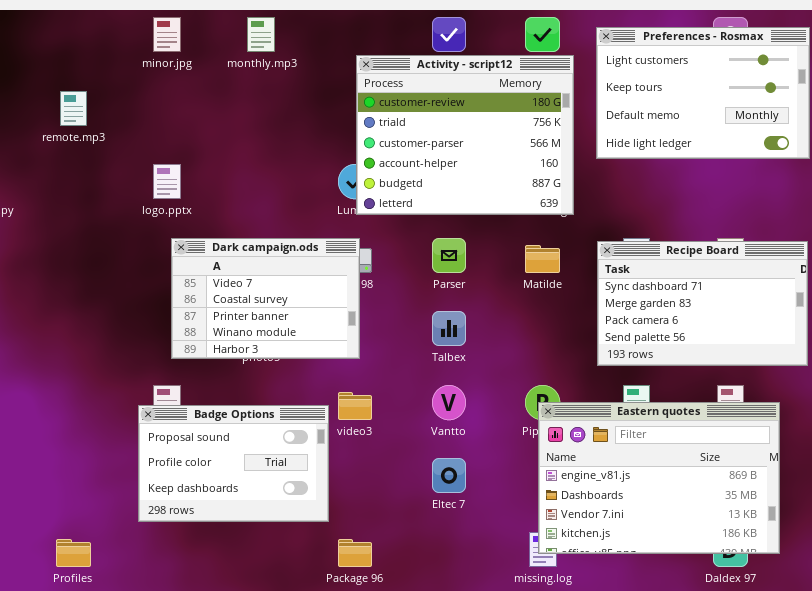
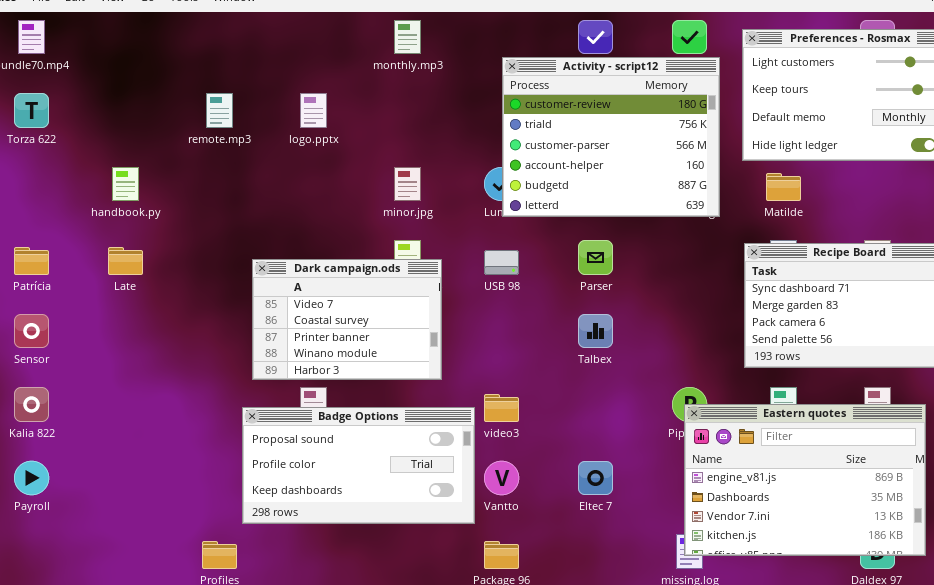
minor.jpg: [153,17,181,52] -> [394,167,421,201], moved
logo.pptx: [153,164,181,199] -> [300,93,327,128], moved
Dark campaign.ods: [171,238,360,359] -> [252,259,442,380], moved
Matilde: [525,245,560,273] -> [766,173,801,201], moved
Vantto: [432,385,466,420] -> [484,461,519,495], moved
Badge Options: [138,405,329,522] -> [242,407,475,524], resized

